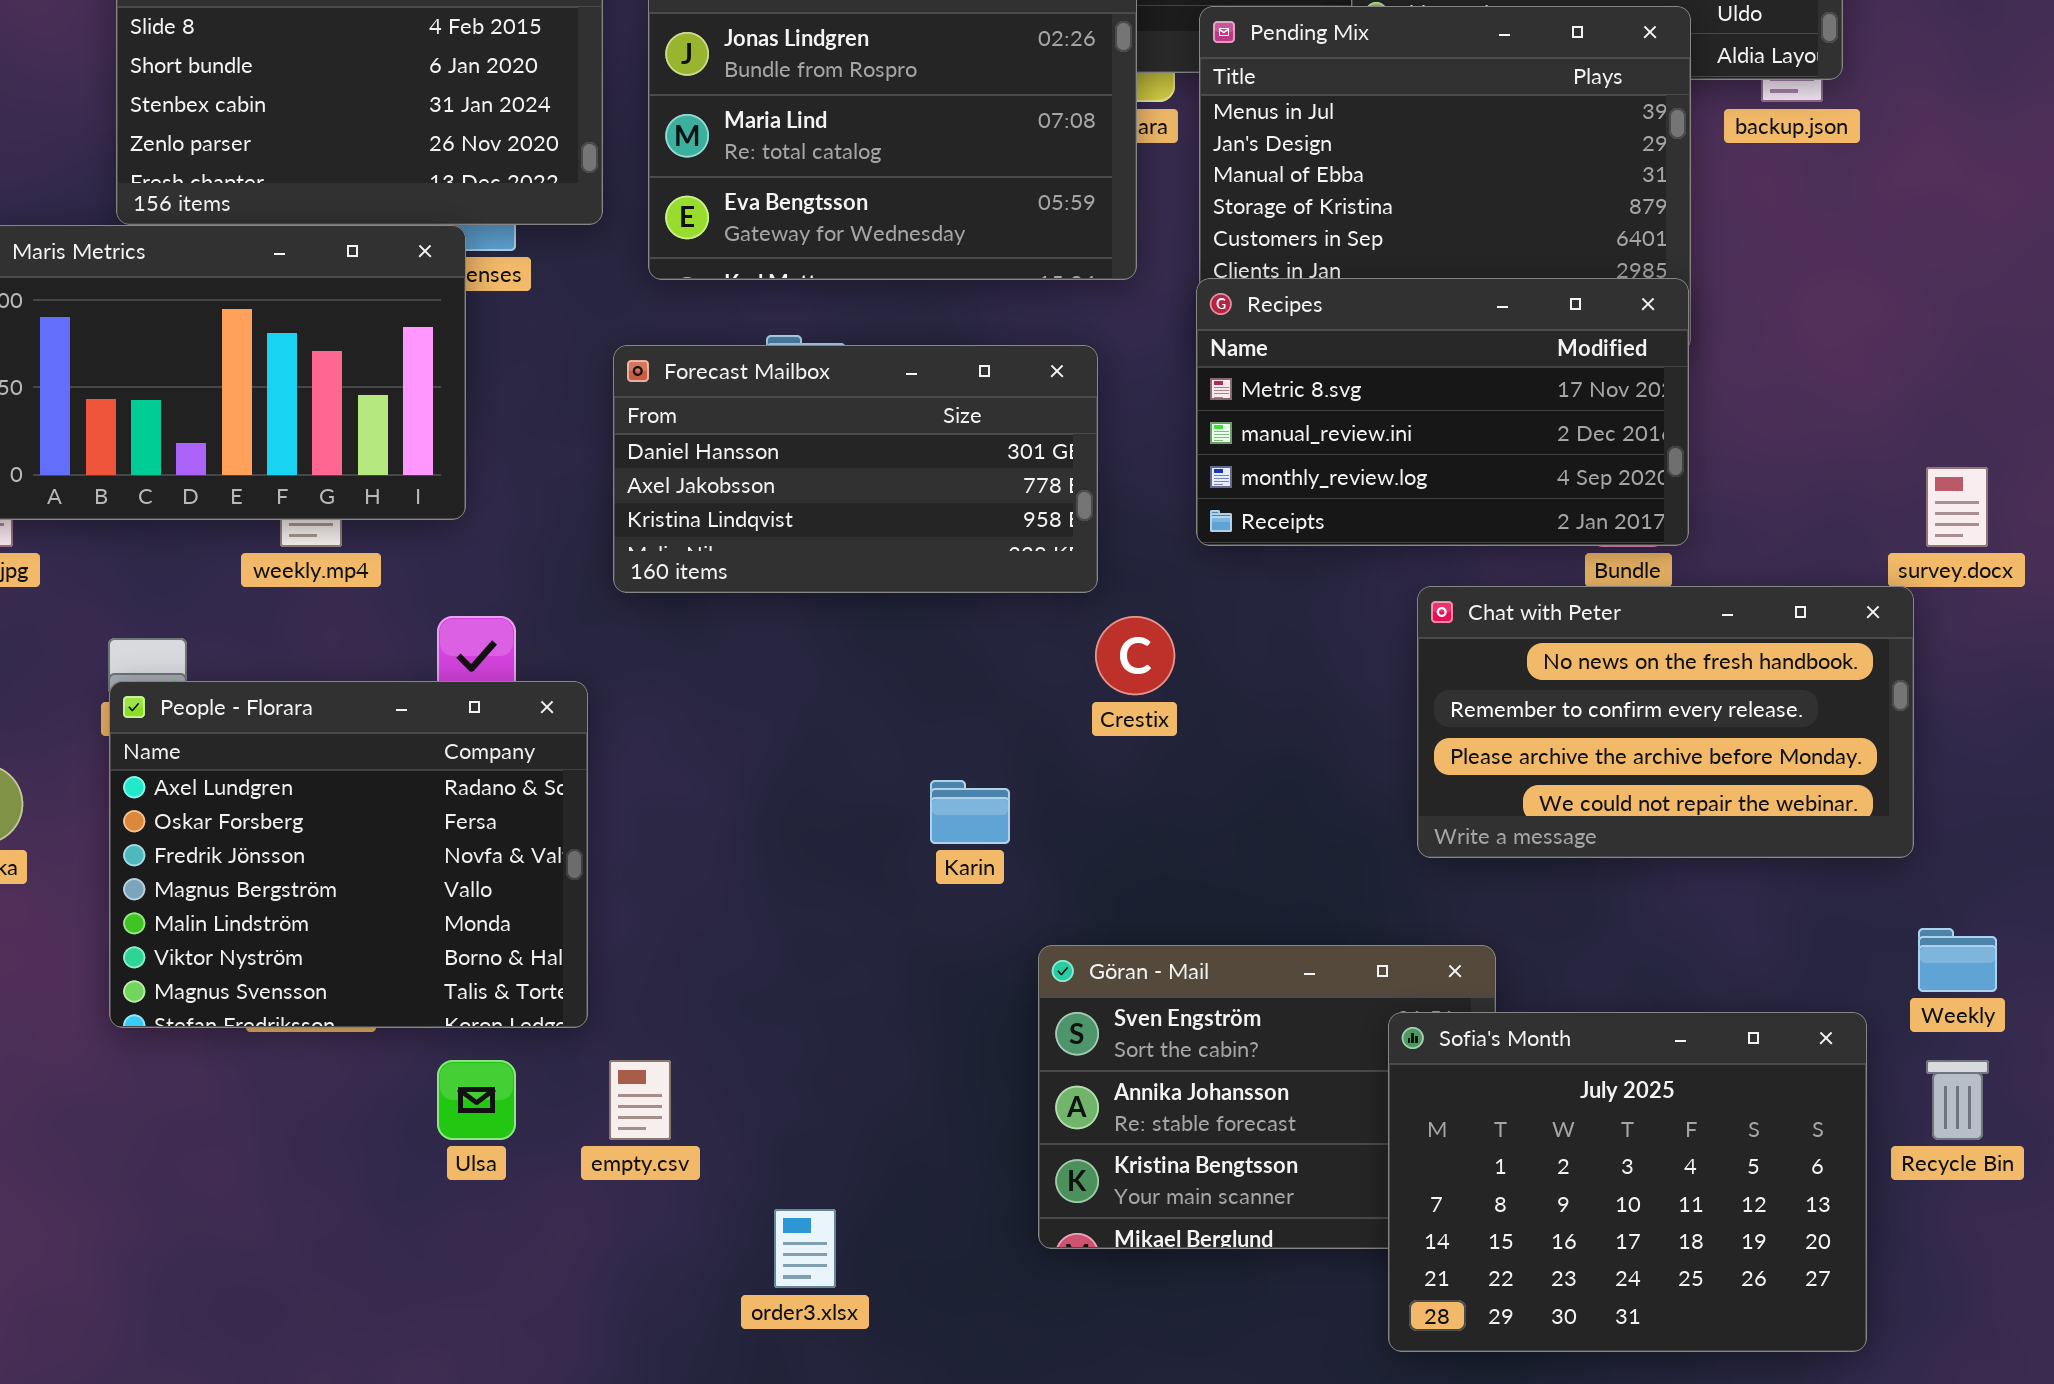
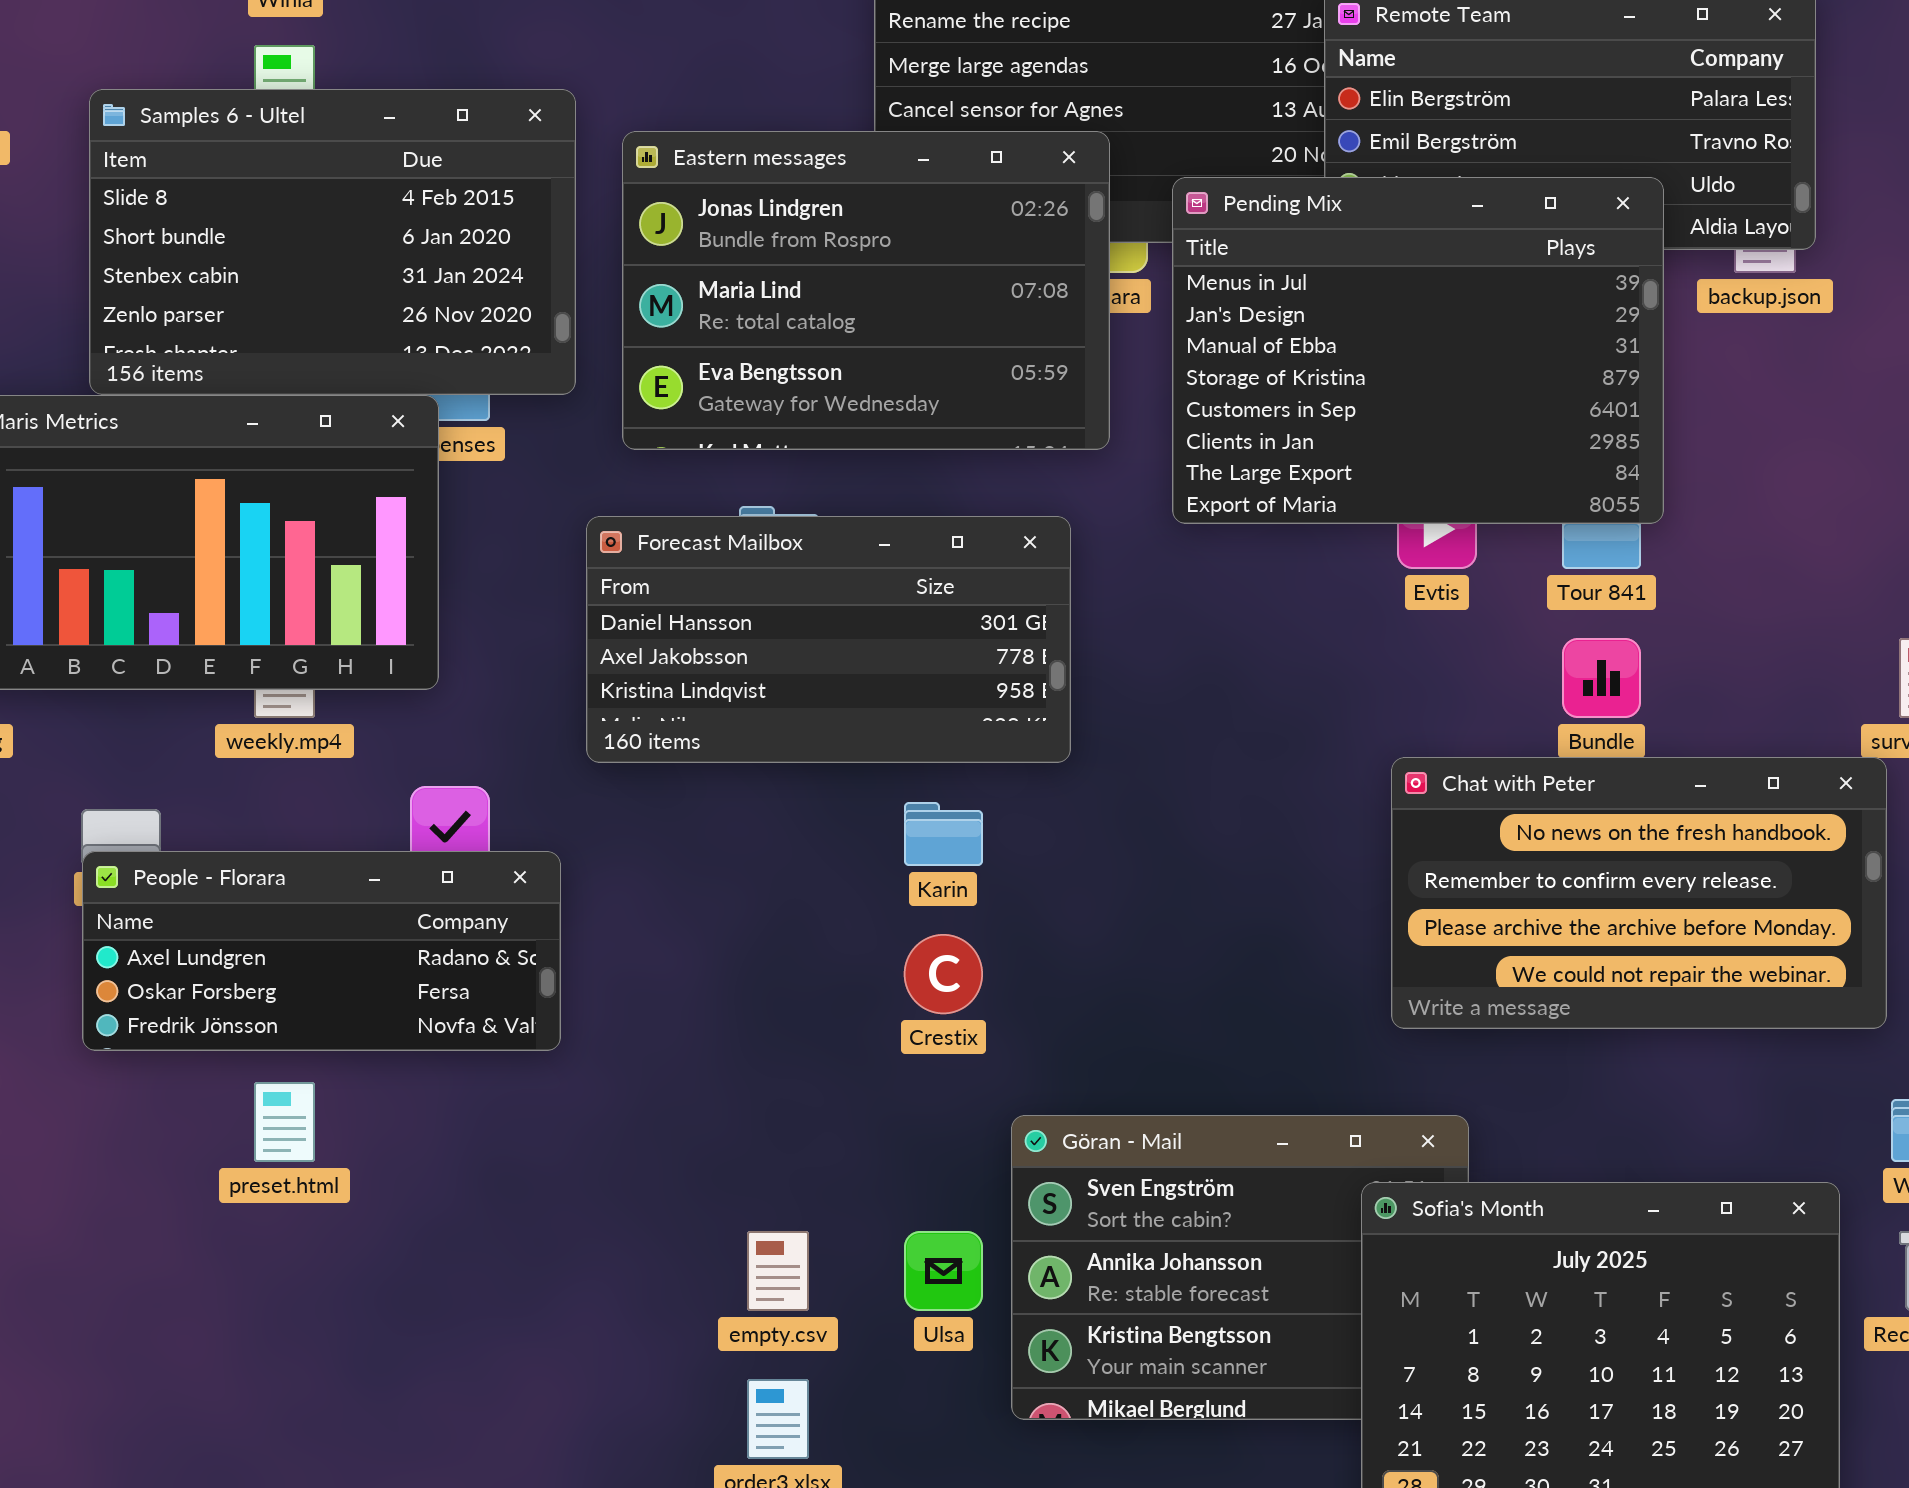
Recipes: [1196,278,1689,546] -> none, closed
Crestix: [1095,616,1175,695] -> [904,934,983,1014], moved
People - Florara: [109,681,588,1028] -> [82,851,561,1051], resized
Karin: [930,780,1010,844] -> [904,802,983,866], moved
Ulsa: [437,1060,516,1140] -> [904,1231,983,1311], moved
empty.csv: [609,1060,671,1140] -> [747,1231,809,1311], moved

